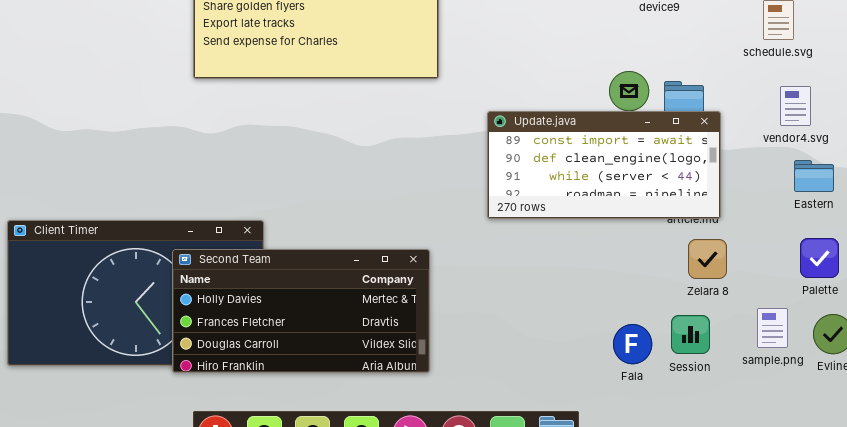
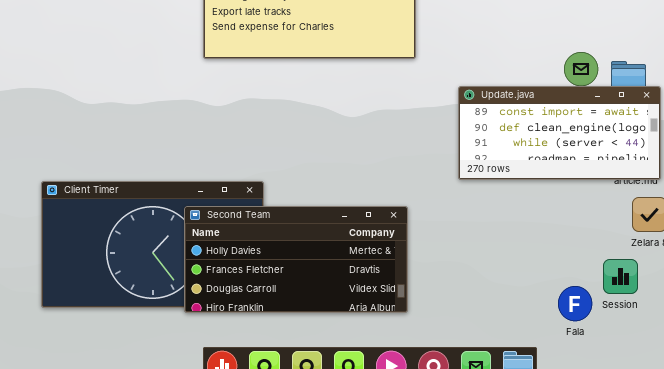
Session: [671,315,710,354] -> [603,259,638,294], moved
Fala: [613,324,652,364] -> [558,286,592,321], moved

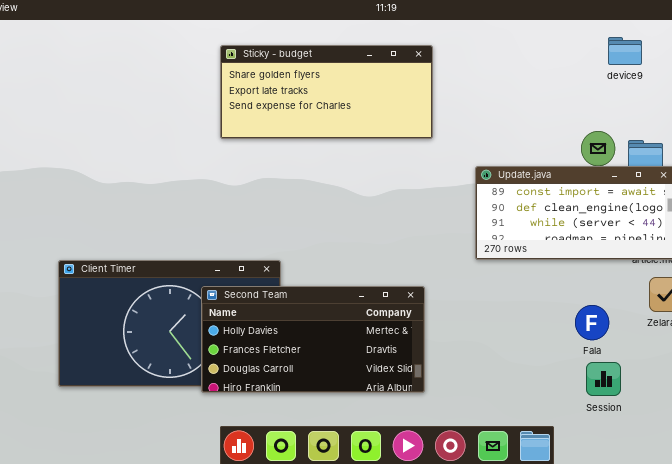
Session: [603,259,638,294] -> [586,362,621,396], moved
Fala: [558,286,592,321] -> [575,305,609,340], moved

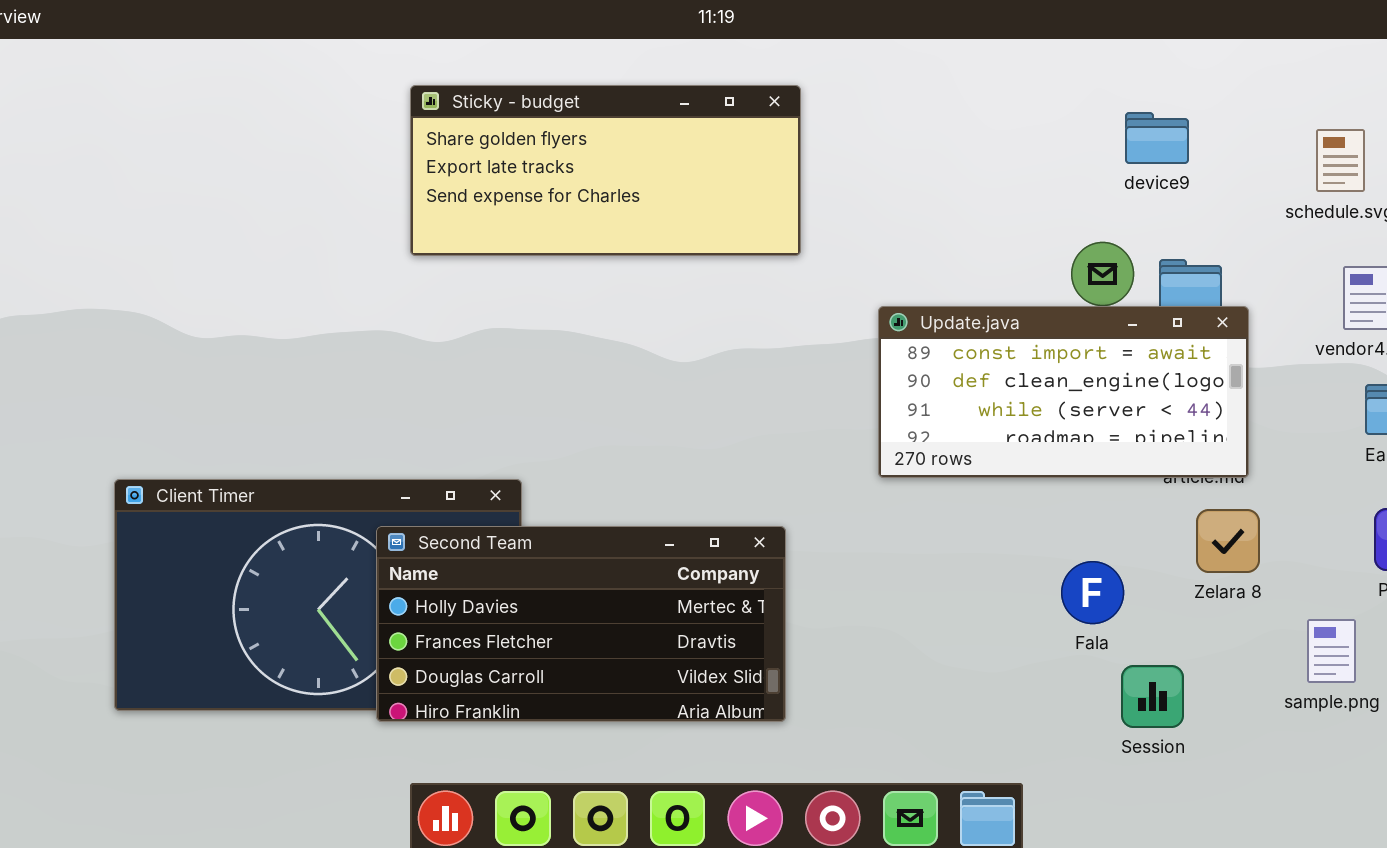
device9: [608,37,642,65] -> [1125,112,1189,164], moved
Session: [586,362,621,396] -> [1121,665,1184,728], moved

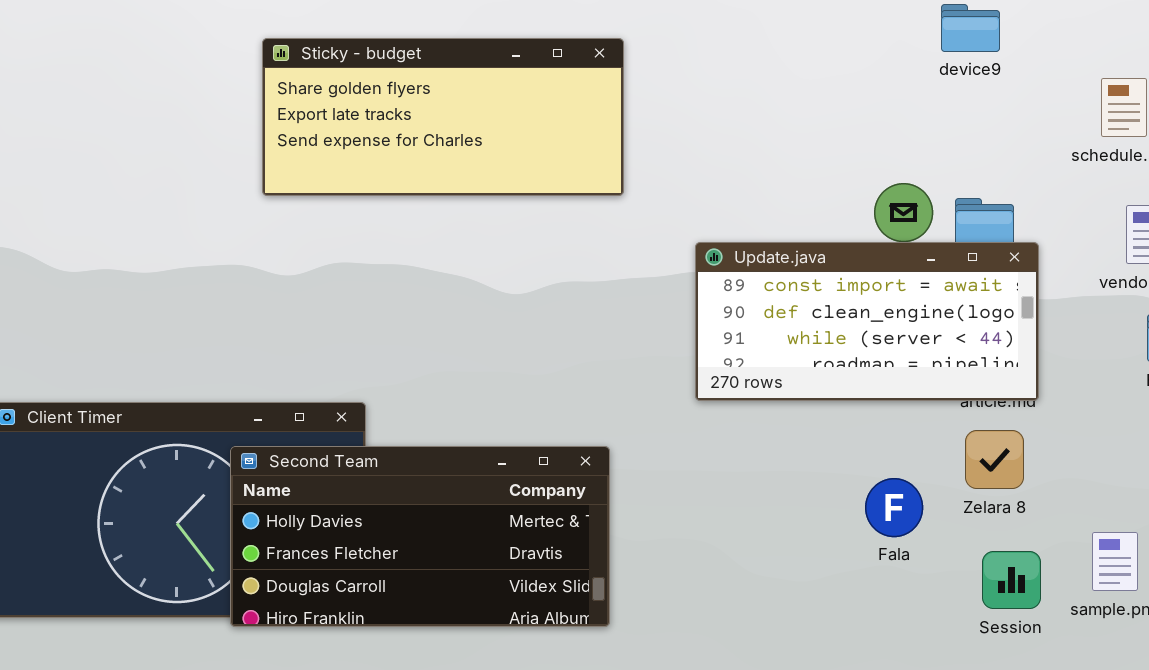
device9: [1125,112,1189,164] -> [941,4,1000,52], moved
Zelara 8: [1196,509,1260,573] -> [965,430,1024,489], moved
Session: [1121,665,1184,728] -> [982,551,1041,609], moved

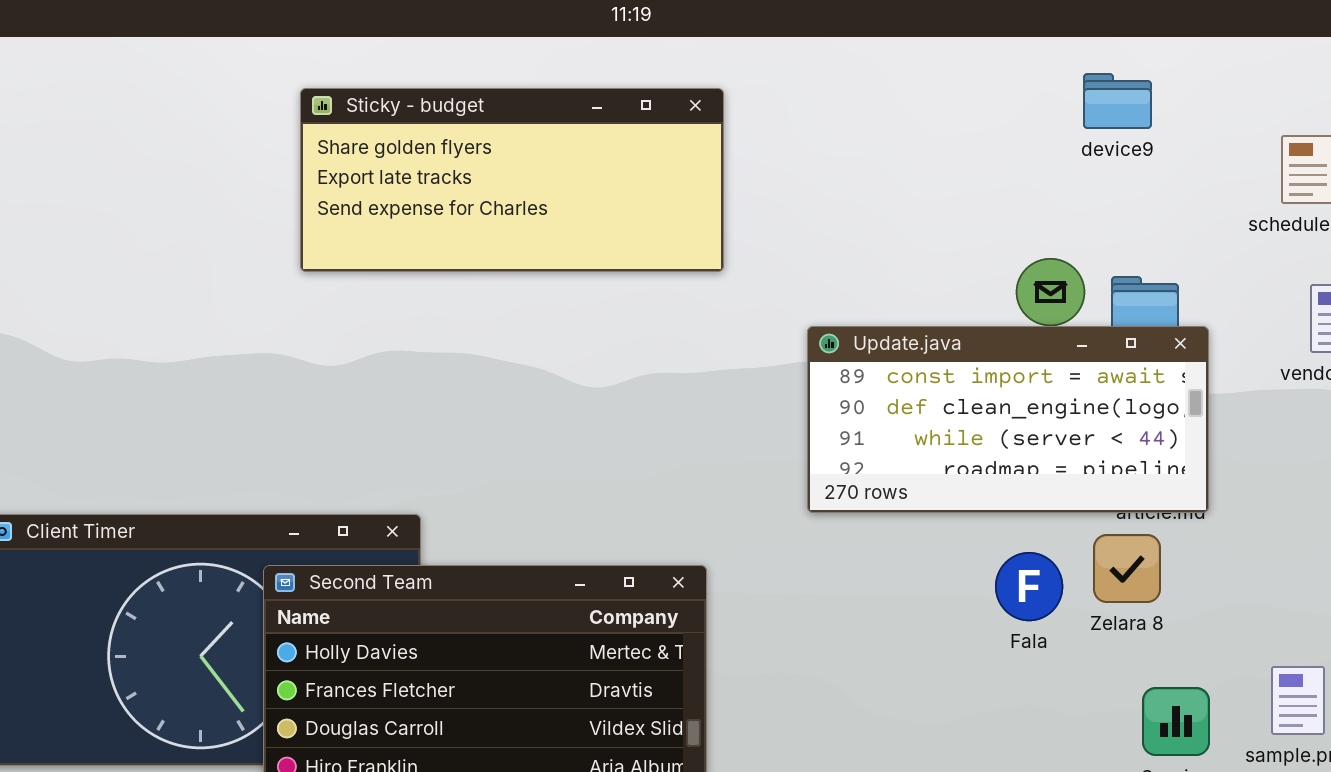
device9: [941,4,1000,52] -> [1083,73,1152,129], moved
Zelara 8: [965,430,1024,489] -> [1093,534,1161,603], moved
Fala: [865,478,923,537] -> [995,552,1063,621], moved

